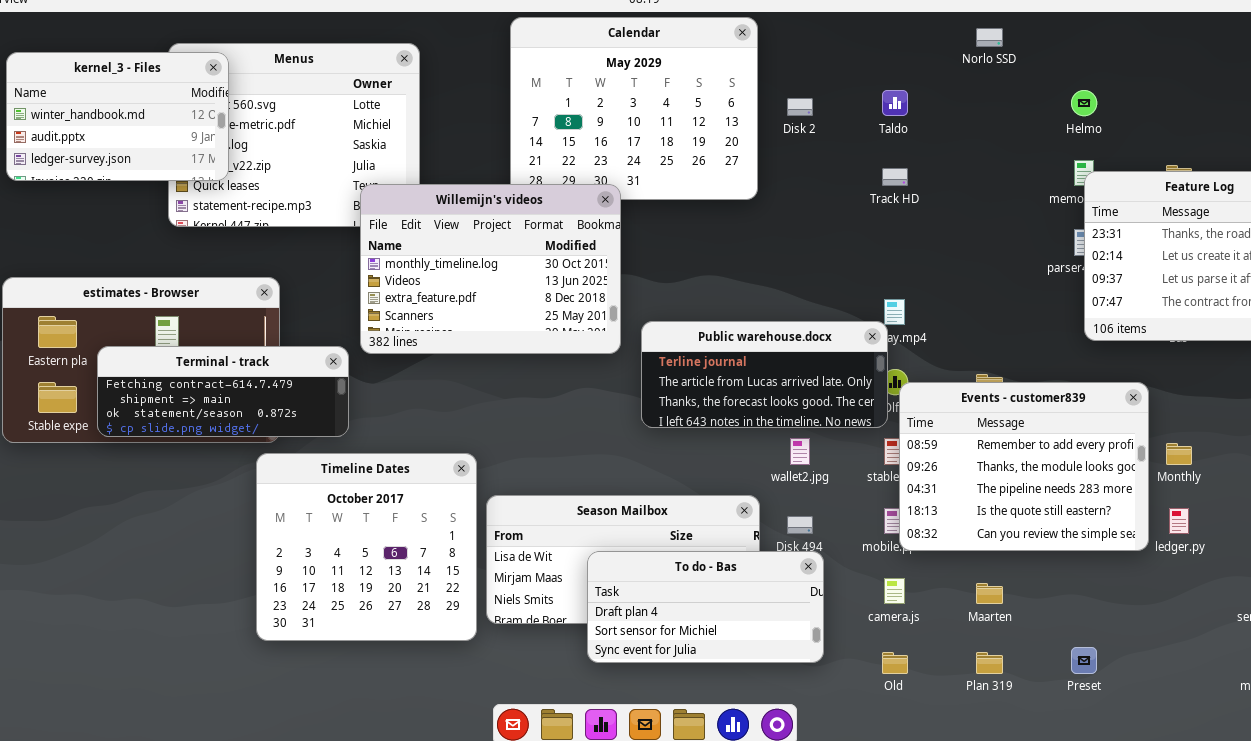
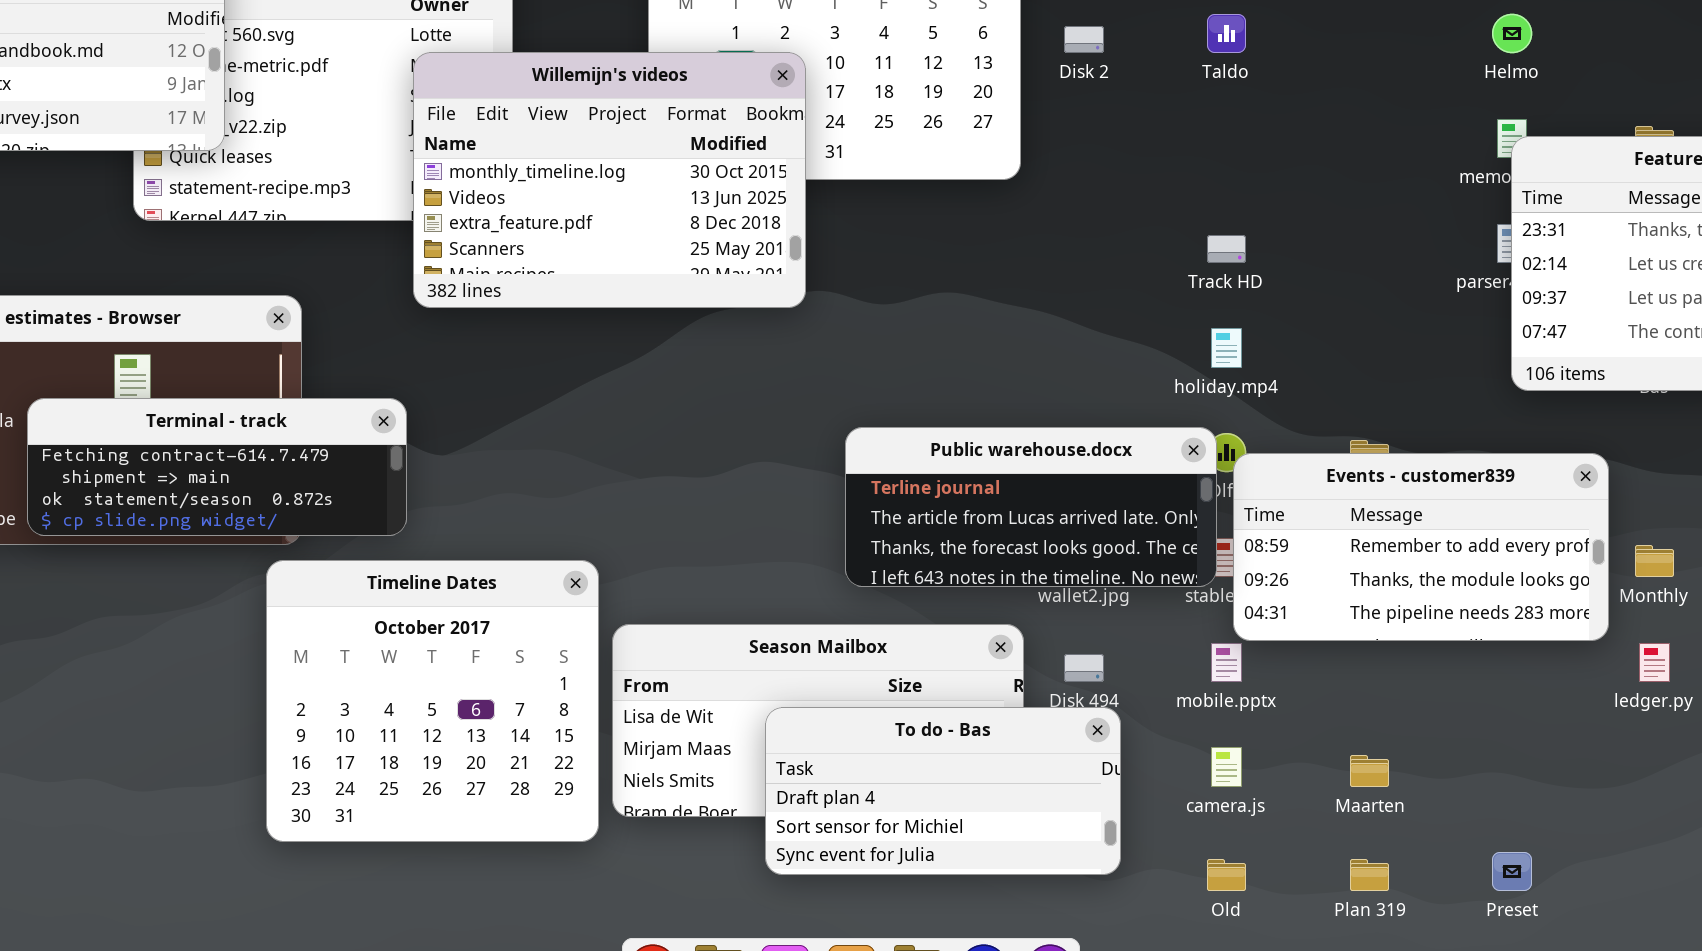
Track HD: [882,168,908,186] -> [1207,235,1246,263], moved
Willemijn's videos: [360,184,621,354] -> [413,52,806,308], moved
Public warehouse.docx: [641,321,888,428] -> [845,427,1217,587], moved
Events - customer839: [899,382,1149,551] -> [1233,453,1609,641], resized

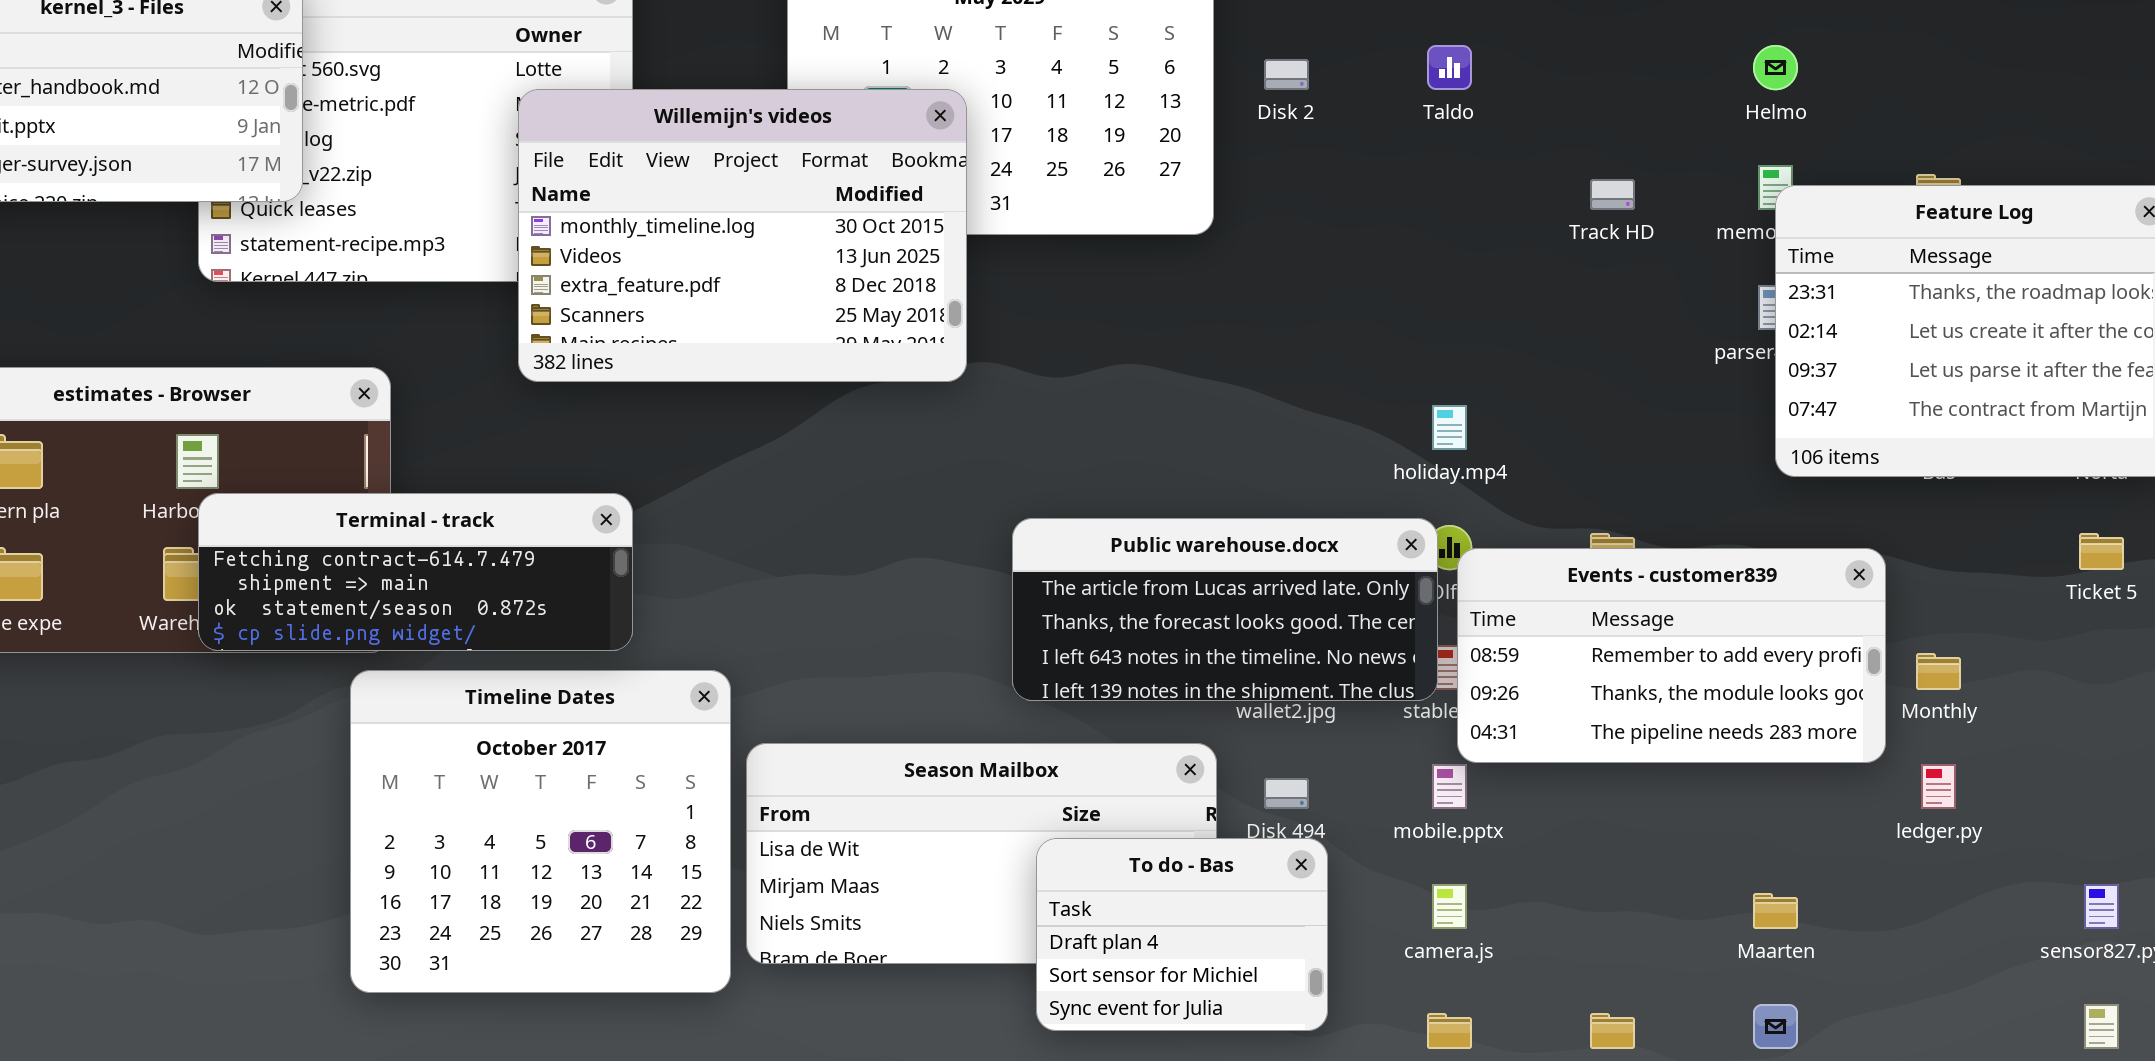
Track HD: [1207,235,1246,263] -> [1590,179,1635,210], moved
Terminal - track: [27,398,407,536] -> [198,493,633,651], moved
Public warehouse.docx: [845,427,1217,587] -> [1012,518,1438,701], scrolled down 1 row
To do - Bas: [765,707,1121,875] -> [1036,838,1328,1031], resized
Maarten: [1350,755,1389,787] -> [1753,893,1798,929], moved

